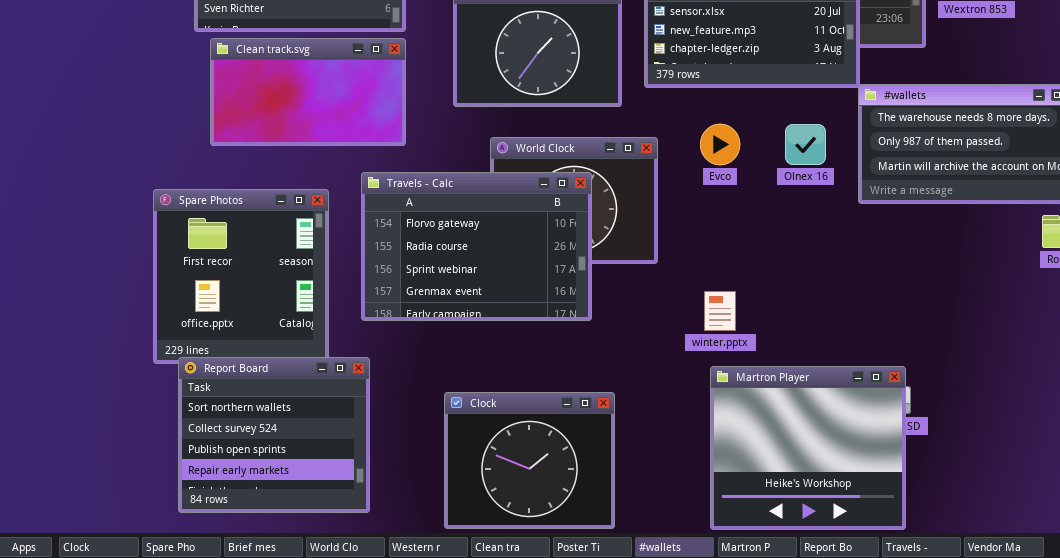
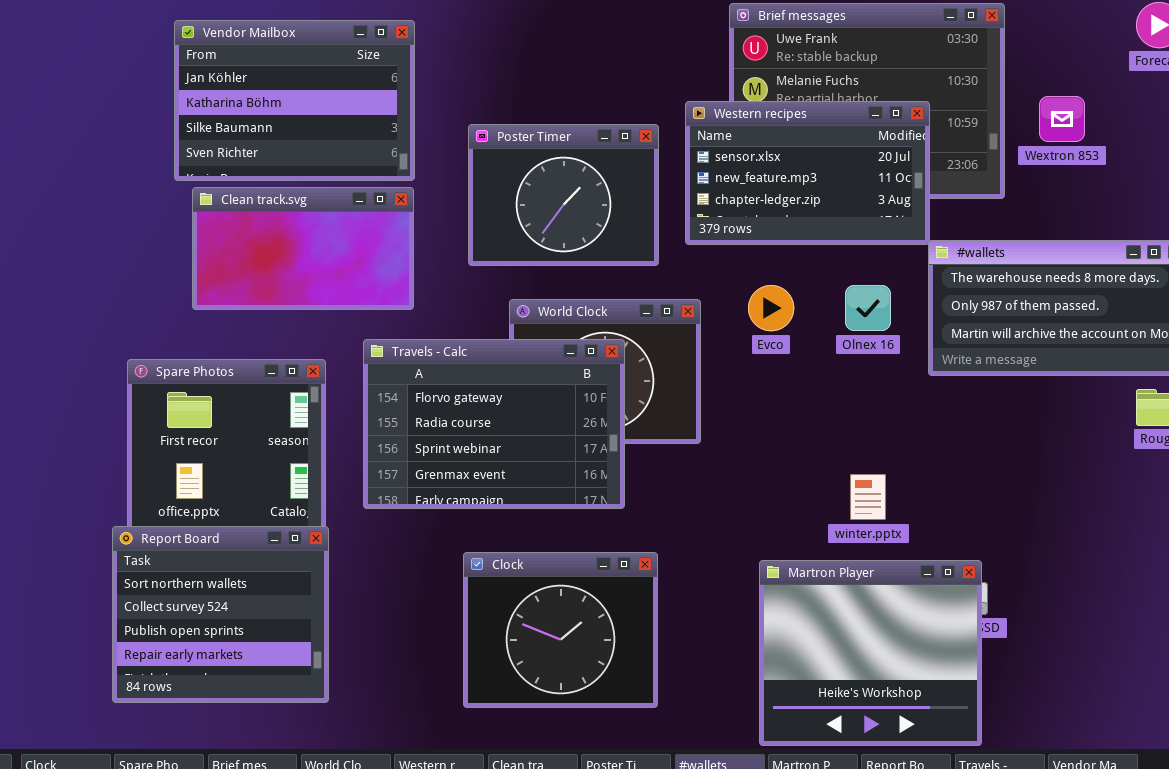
winter.pptx: [704,291,736,331] -> [850,474,886,520], moved
Report Board: [178,357,370,513] -> [112,526,329,703], moved
Clock: [444,392,615,529] -> [463,552,658,708], moved

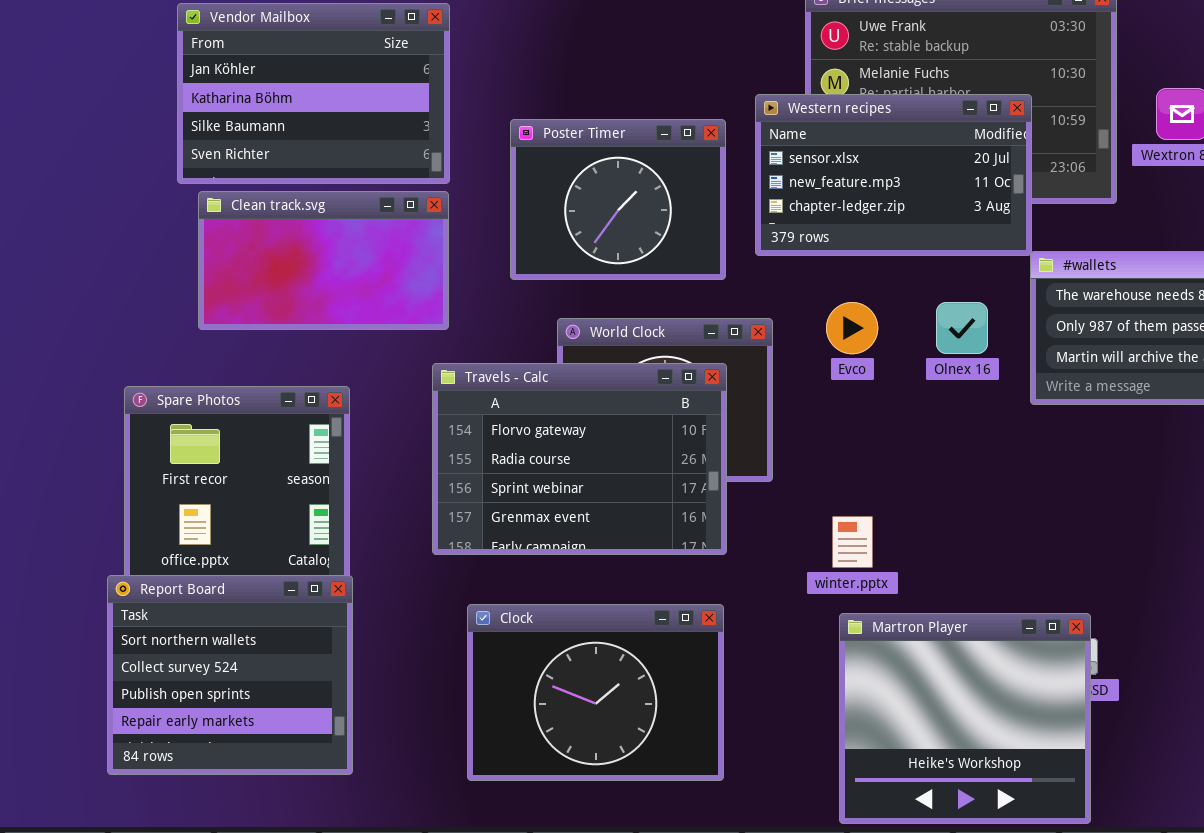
Travels - Calc: [363,339,625,509] -> [432,363,727,555], moved
winter.pptx: [850,474,886,520] -> [832,516,873,568], moved
Clock: [463,552,658,708] -> [467,604,724,781], resized

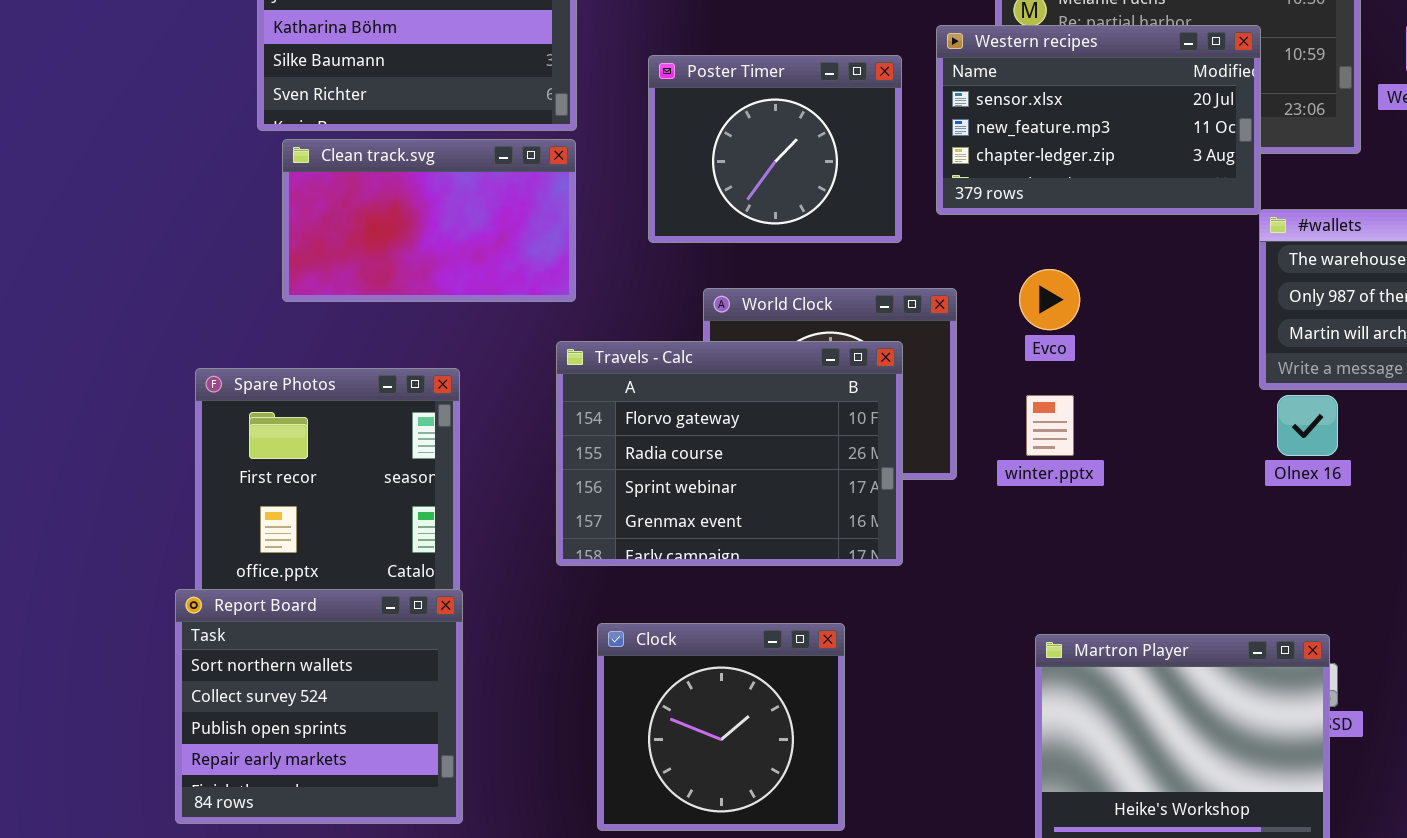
Olnex 16: [936,302,988,354] -> [1277,395,1338,456], moved
winter.pptx: [832,516,873,568] -> [1026,395,1074,456], moved
Clock: [467,604,724,781] -> [597,623,845,831], resized

